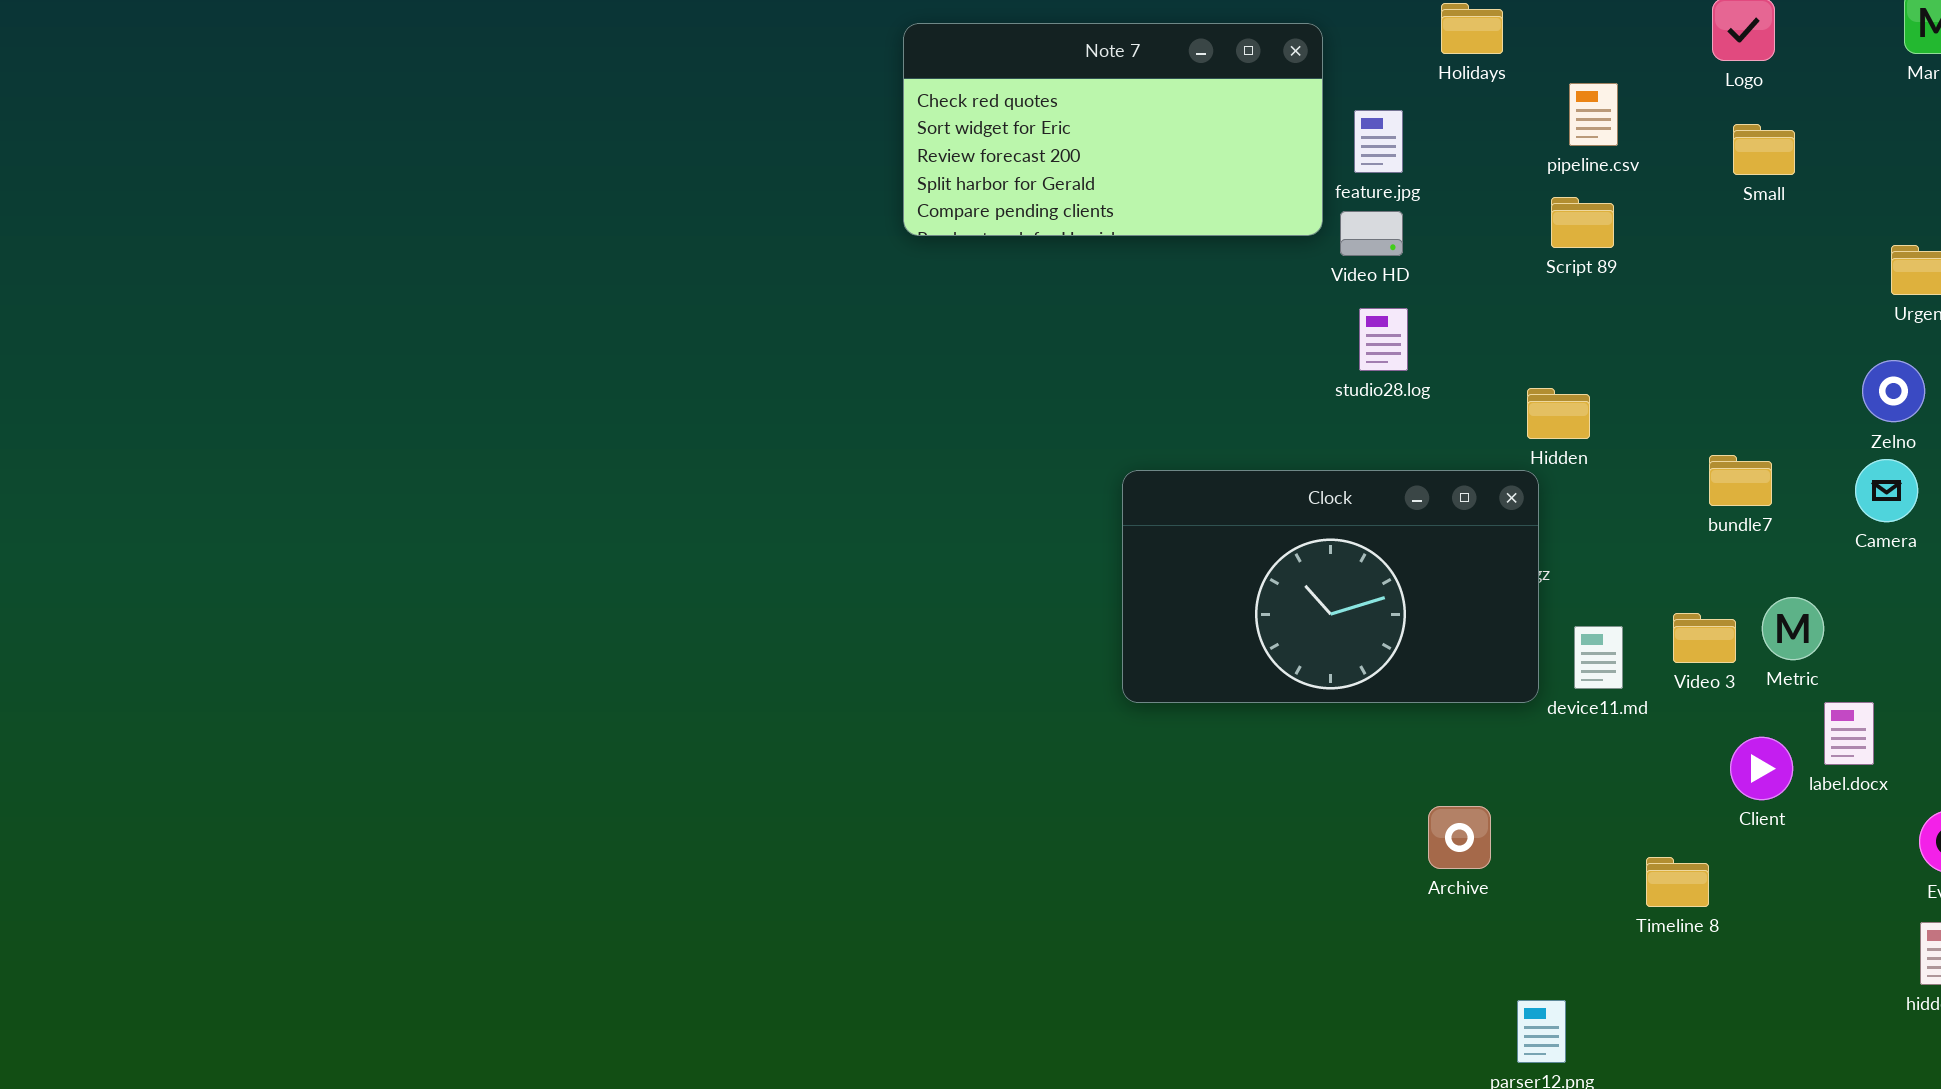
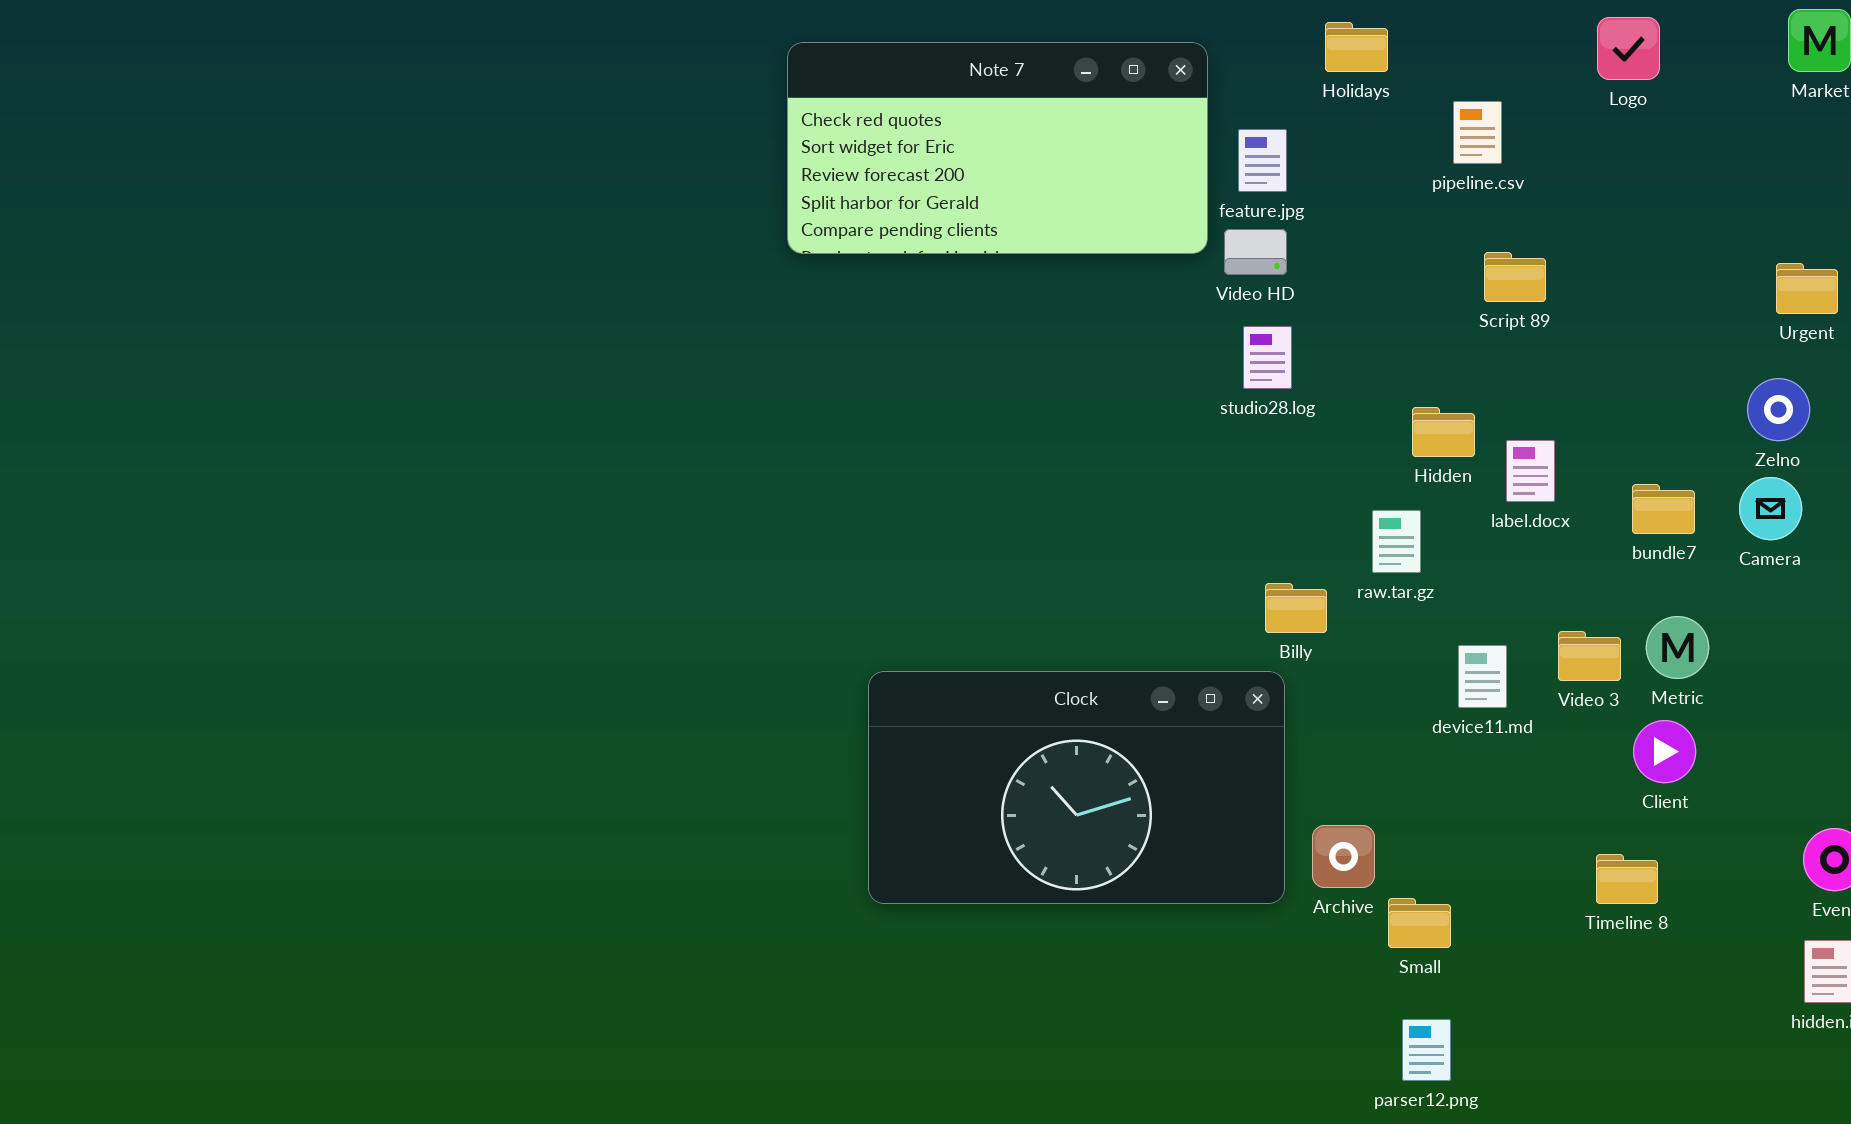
Small: [1733,124,1795,175] -> [1388,898,1451,948], moved
Script 89: [1551,197,1614,248] -> [1484,252,1546,302], moved
bundle7: [1709,455,1772,506] -> [1632,484,1695,534], moved
Clock: [1122,470,1539,703] -> [868,671,1285,904], moved
label.docx: [1824,702,1874,765] -> [1506,440,1555,502], moved
Client: [1730,737,1793,800] -> [1633,720,1696,783], moved
Timeline 8: [1646,857,1709,907] -> [1596,854,1658,904], moved

